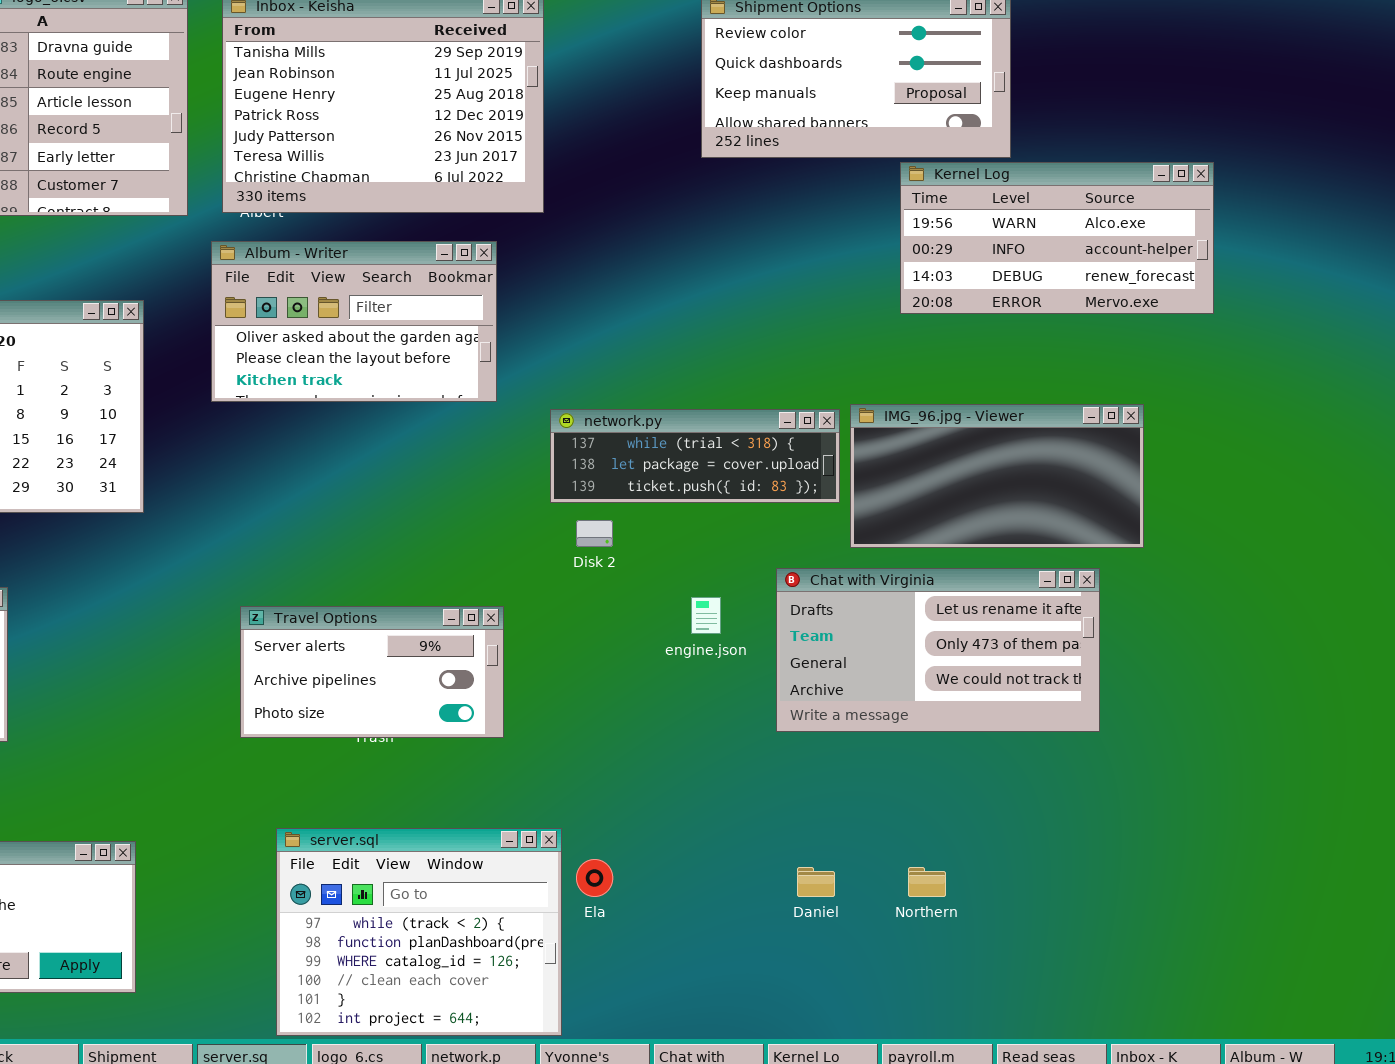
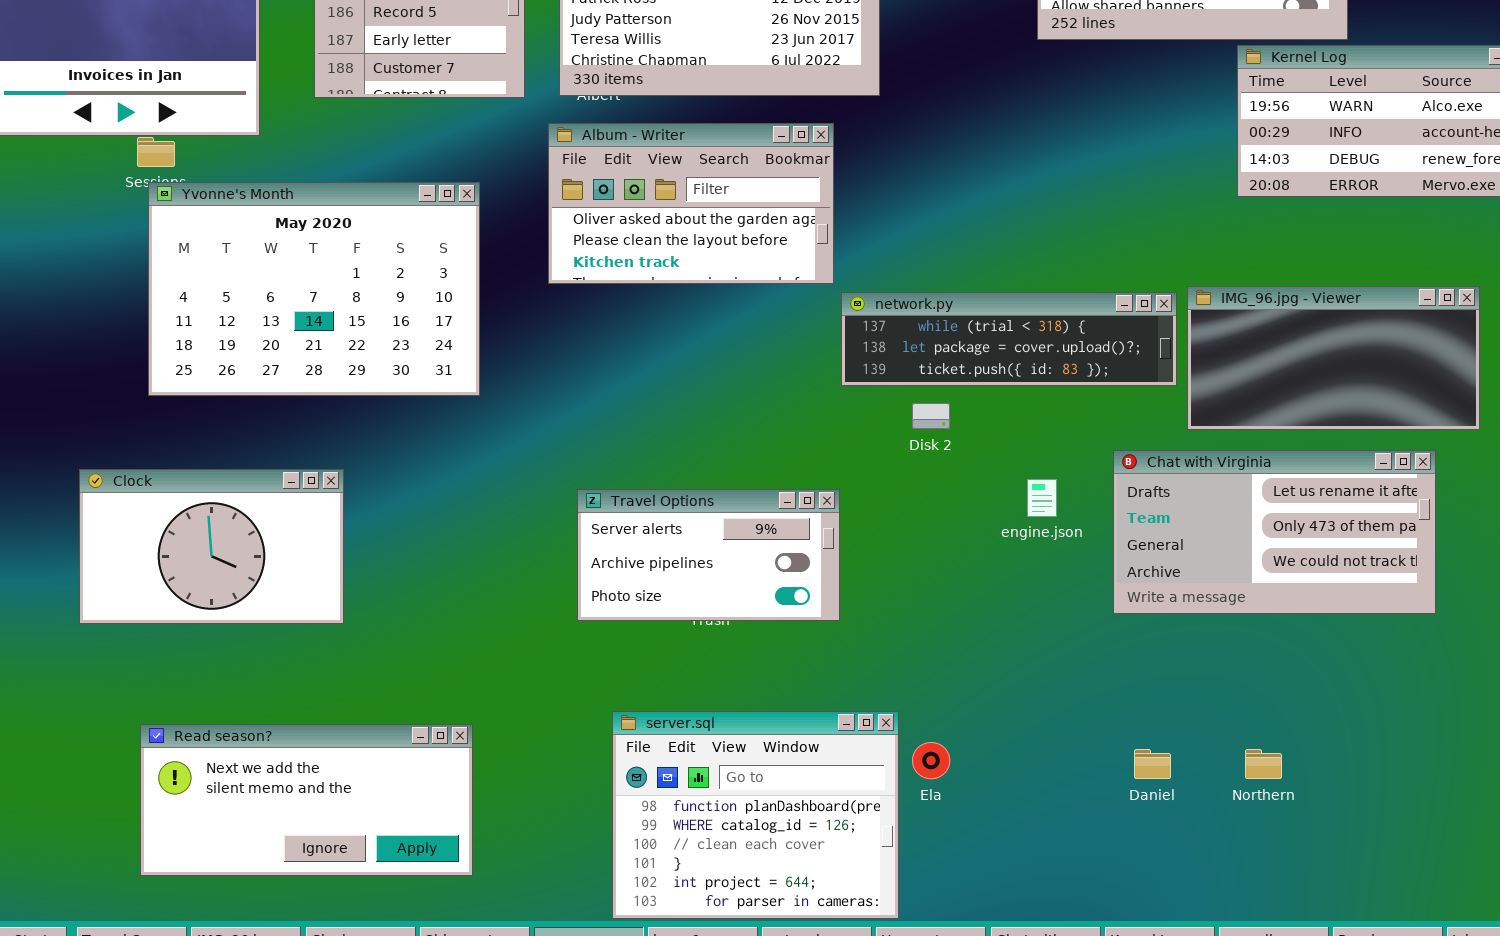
network.py: [550,409,840,503] -> [841,292,1177,386], resized
server.sql: [276,828,562,1036] -> [612,711,899,919], scrolled down 1 row

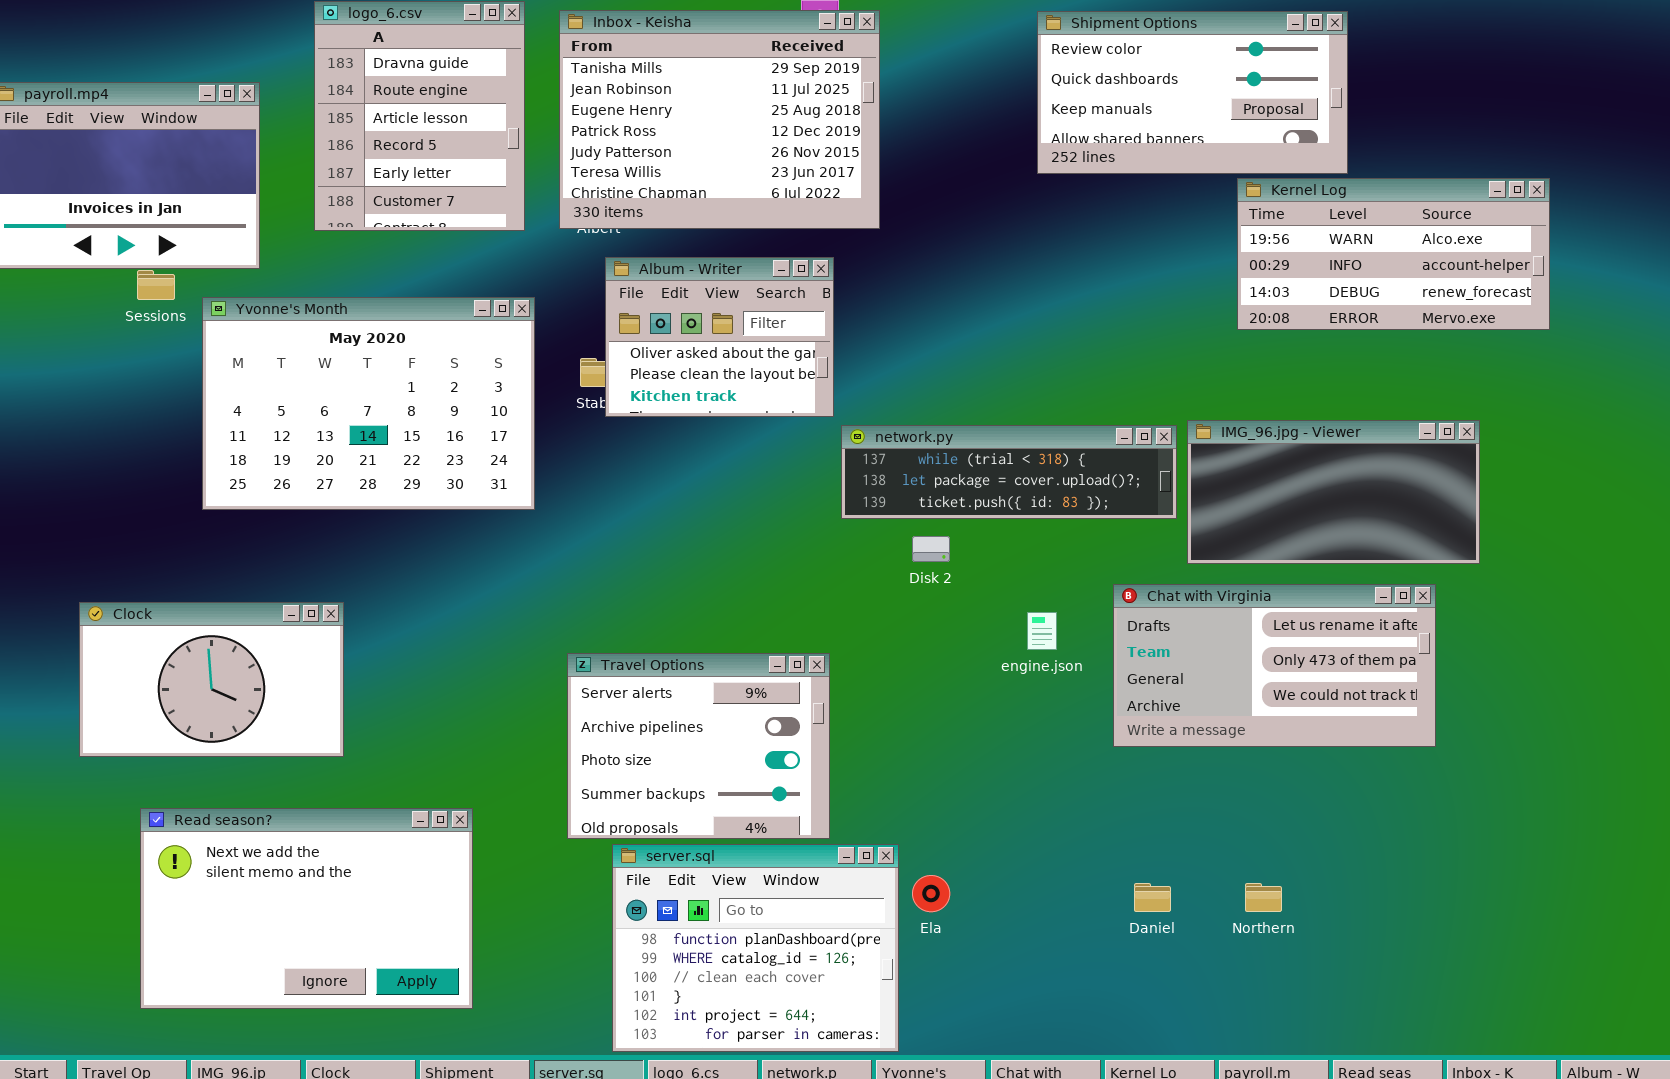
Album - Writer: [548,123,834,284] -> [605,257,834,417], resized
Yvonne's Month: [148,182,480,396] -> [202,297,535,510], moved
Travel Options: [577,489,840,621] -> [567,653,830,839], moved, resized
Read season?: [140,724,473,876] -> [140,808,473,1009], resized

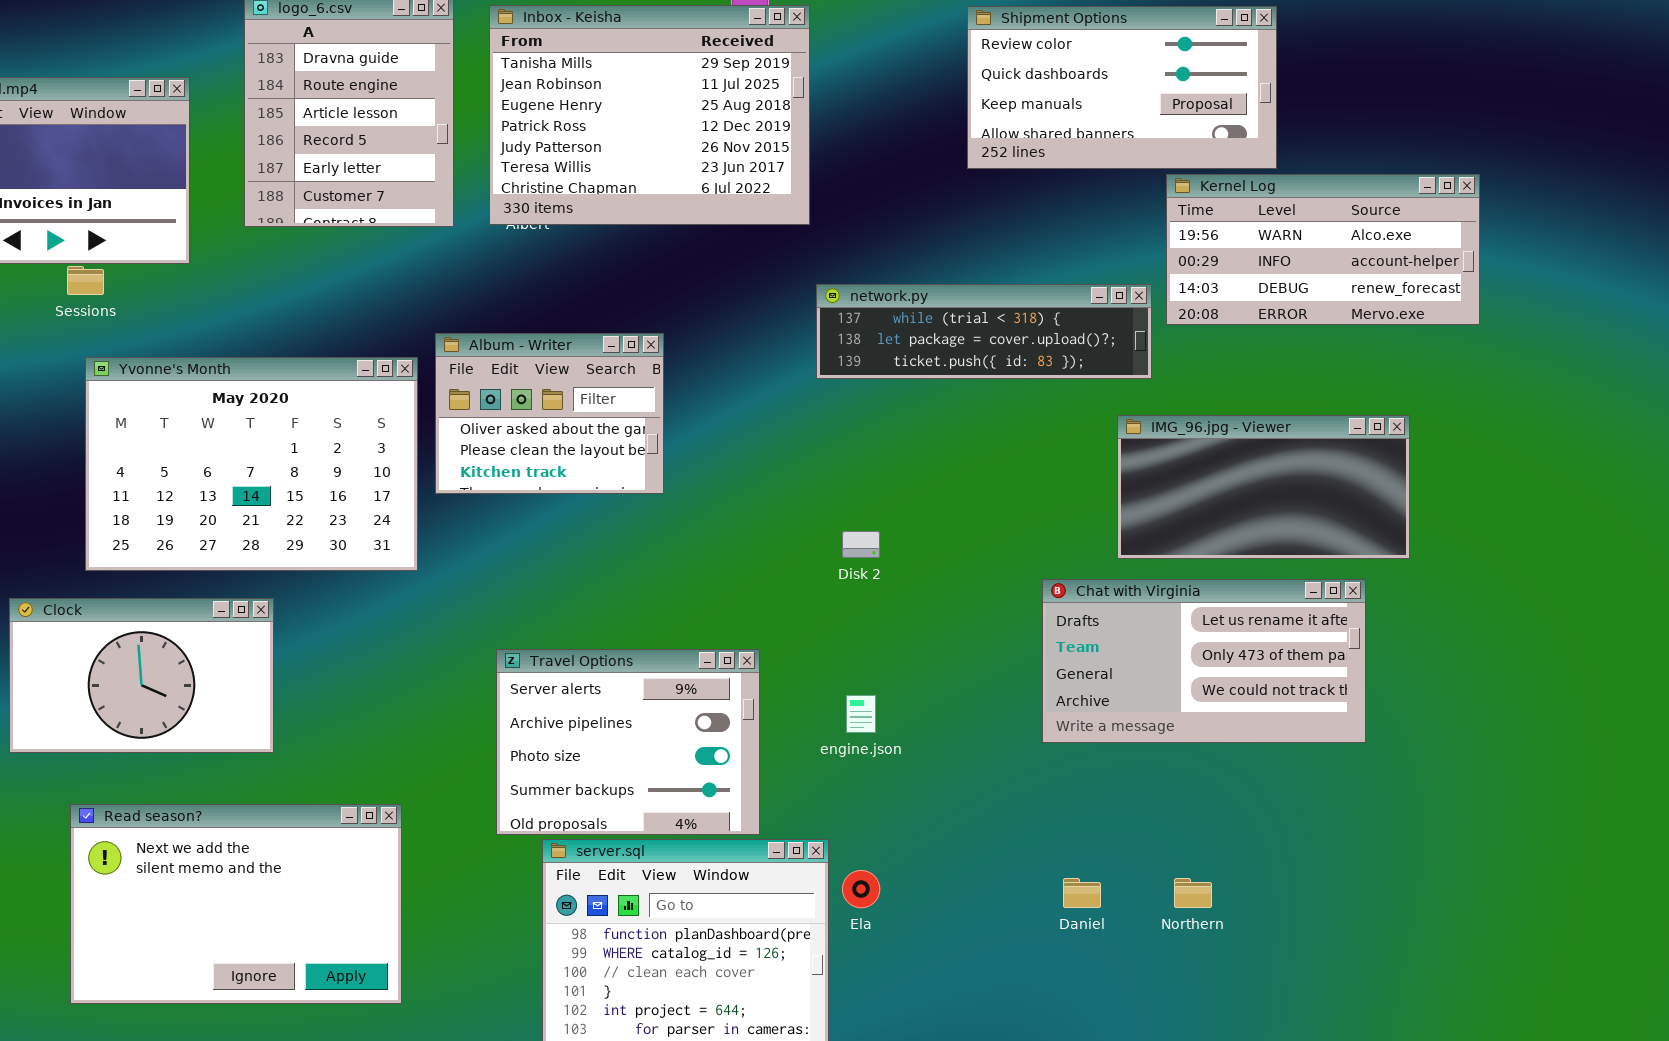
Album - Writer: [605,257,834,417] -> [435,333,664,494], moved
Yvonne's Month: [202,297,535,510] -> [85,357,418,571], moved
network.py: [841,425,1177,519] -> [816,284,1152,379], moved
engine.json: [1027,612,1057,650] -> [846,695,876,733], moved

